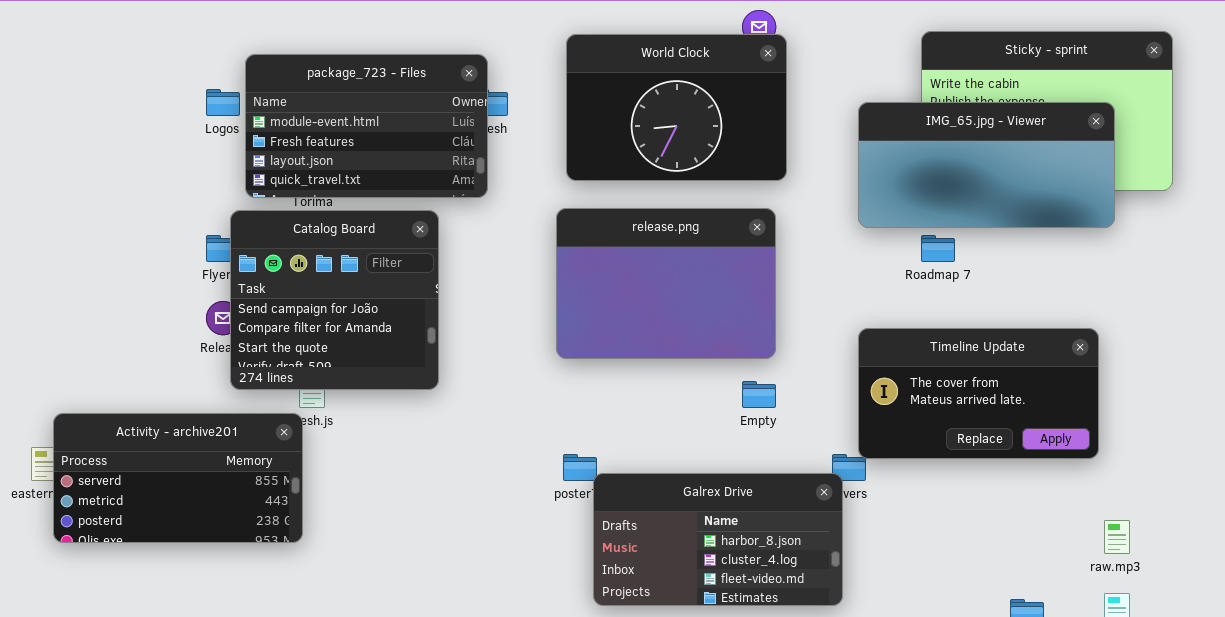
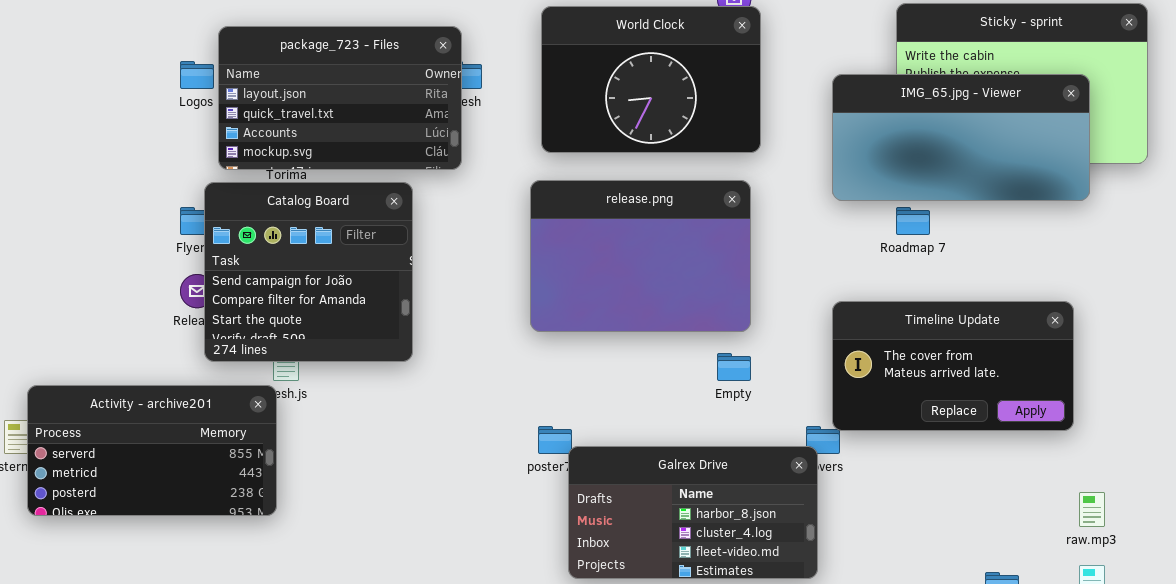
package_723 - Files: [245,54,488,198] -> [218,26,462,170], scrolled down 2 rows

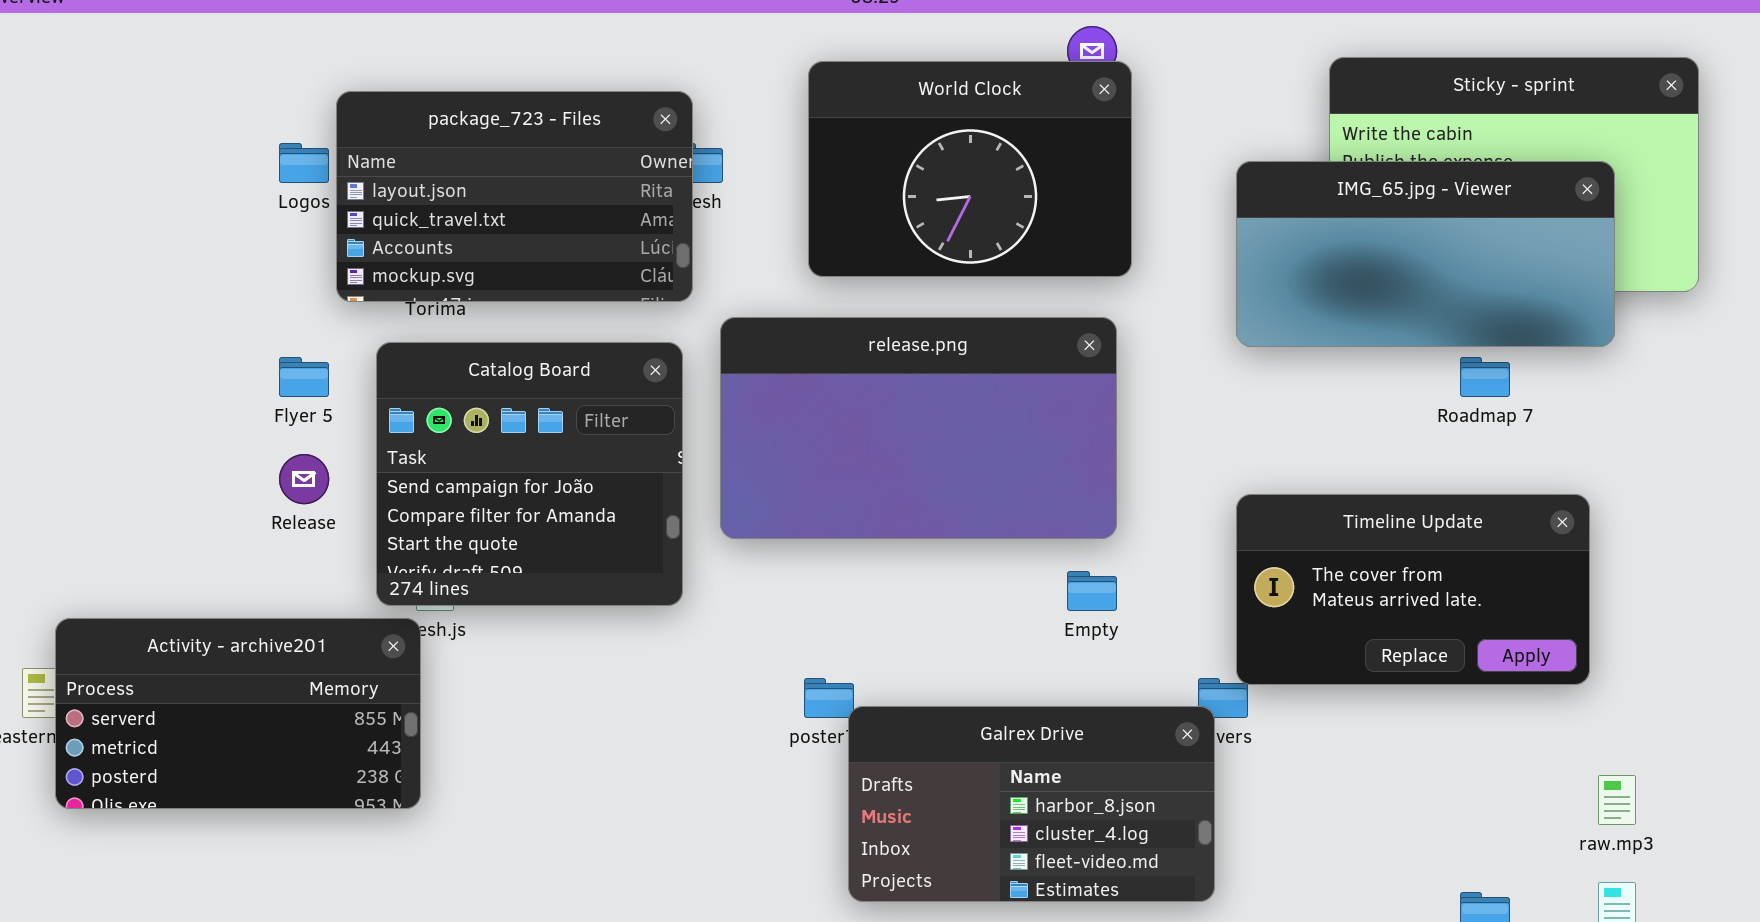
release.png: [530,180,751,332] -> [720,317,1117,539], resized
Catalog Board: [204,182,413,362] -> [376,342,683,606], moved
Roadmap 7: [896,207,930,235] -> [1460,357,1510,397], moved

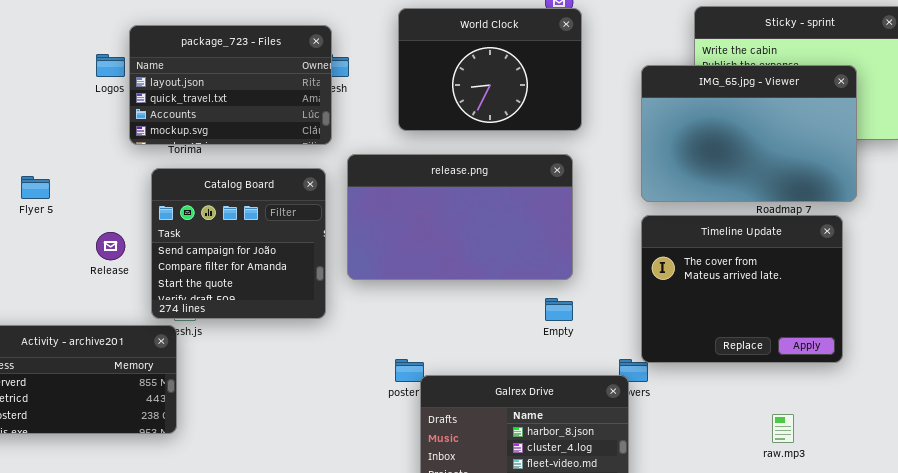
IMG_65.jpg - Viewer: [1236,161,1615,347] -> [641,65,857,202], resized
Flyer 5: [279,357,329,397] -> [21,176,50,199], moved
Timeline Update: [1236,494,1590,685] -> [641,215,843,363], resized
raw.mp3: [1598,775,1636,825] -> [772,414,794,443], moved

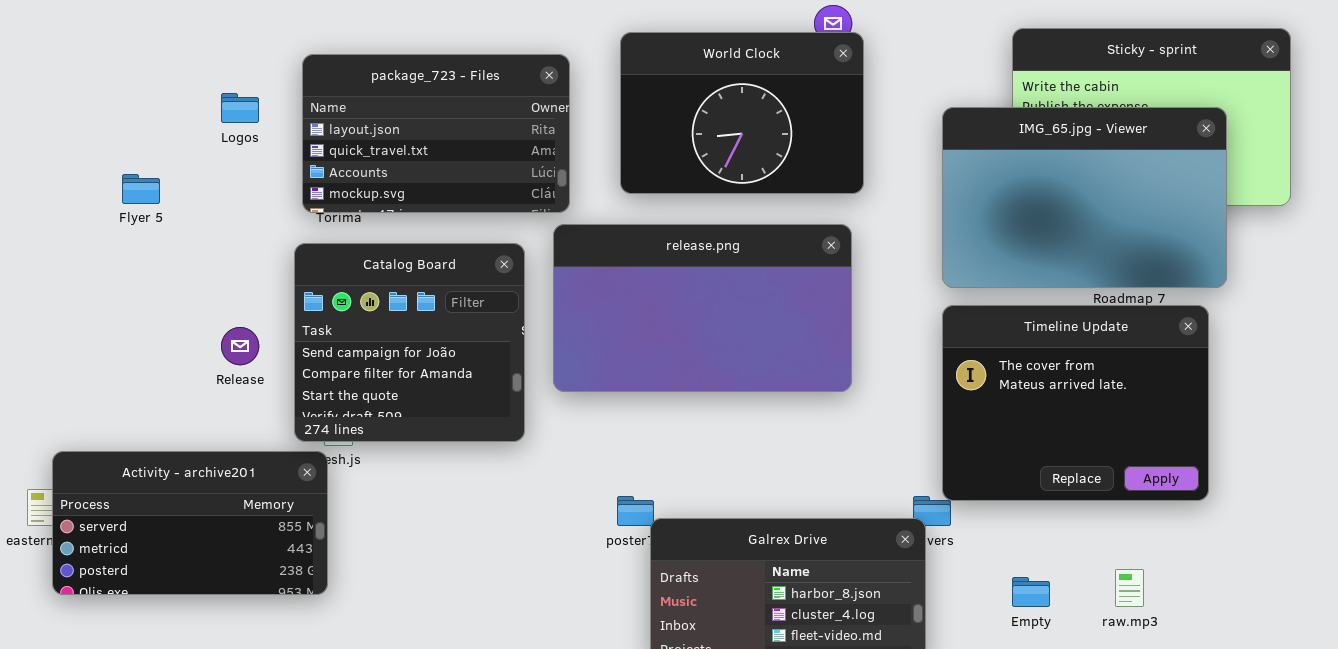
package_723 - Files: [129,25,332,145] -> [302,54,570,213], moved
Flyer 5: [21,176,50,199] -> [122,174,160,204], moved
Empty: [545,298,573,321] -> [1012,577,1050,607], moved

